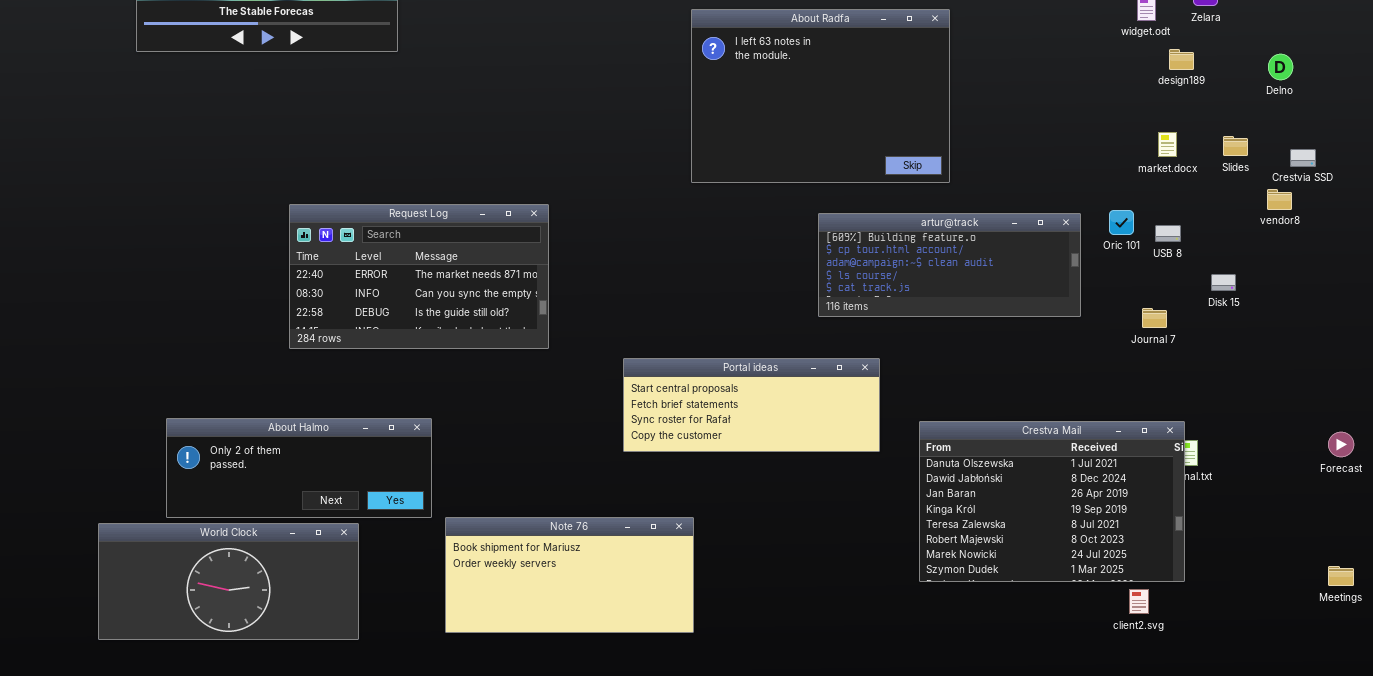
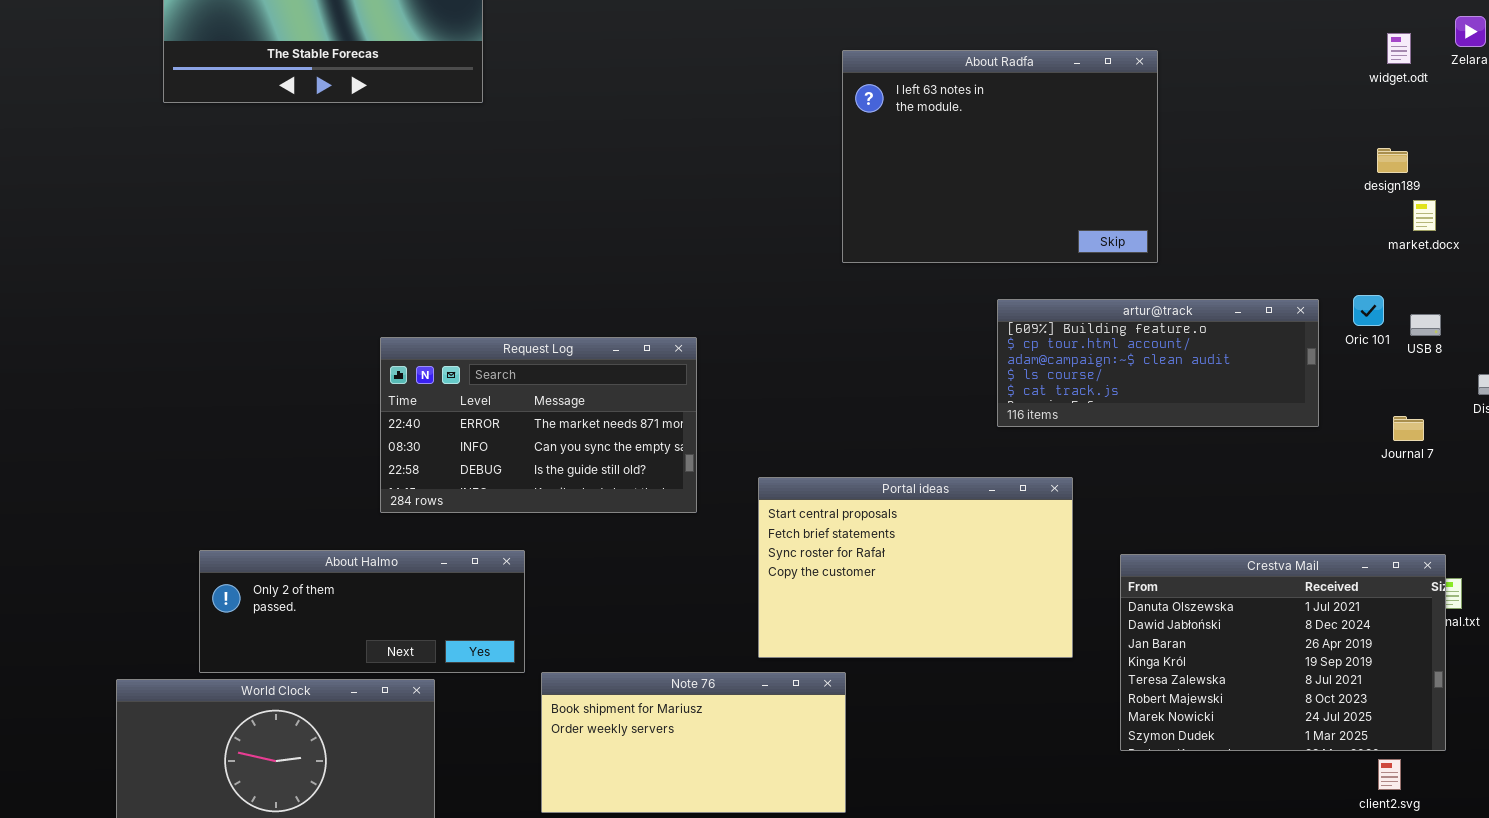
design189: [1169,49,1194,70] -> [1377,148,1408,173], moved
Request Log: [289,204,549,349] -> [380,337,697,513], moved
Portal ideas: [623,358,880,452] -> [758,477,1073,658], resized

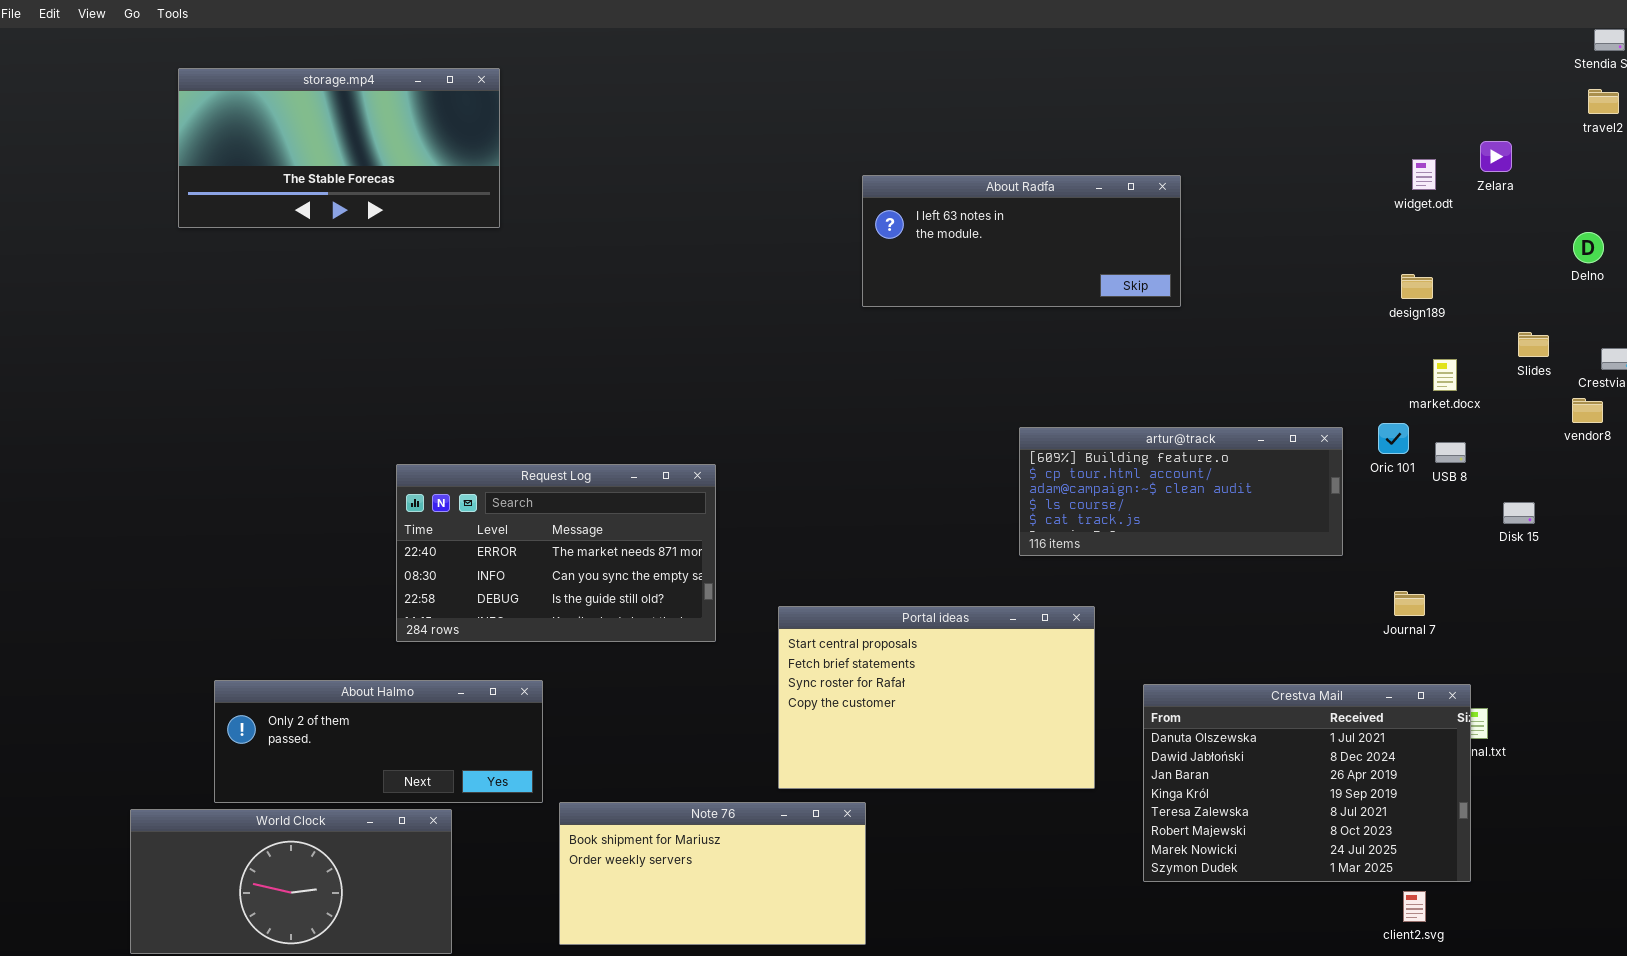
About Radfa: [842,50,1158,263] -> [862,175,1181,307], resized
market.docx: [1413,200,1436,231] -> [1433,359,1457,391], moved
Journal 7: [1393,416,1424,441] -> [1394,591,1425,616], moved

